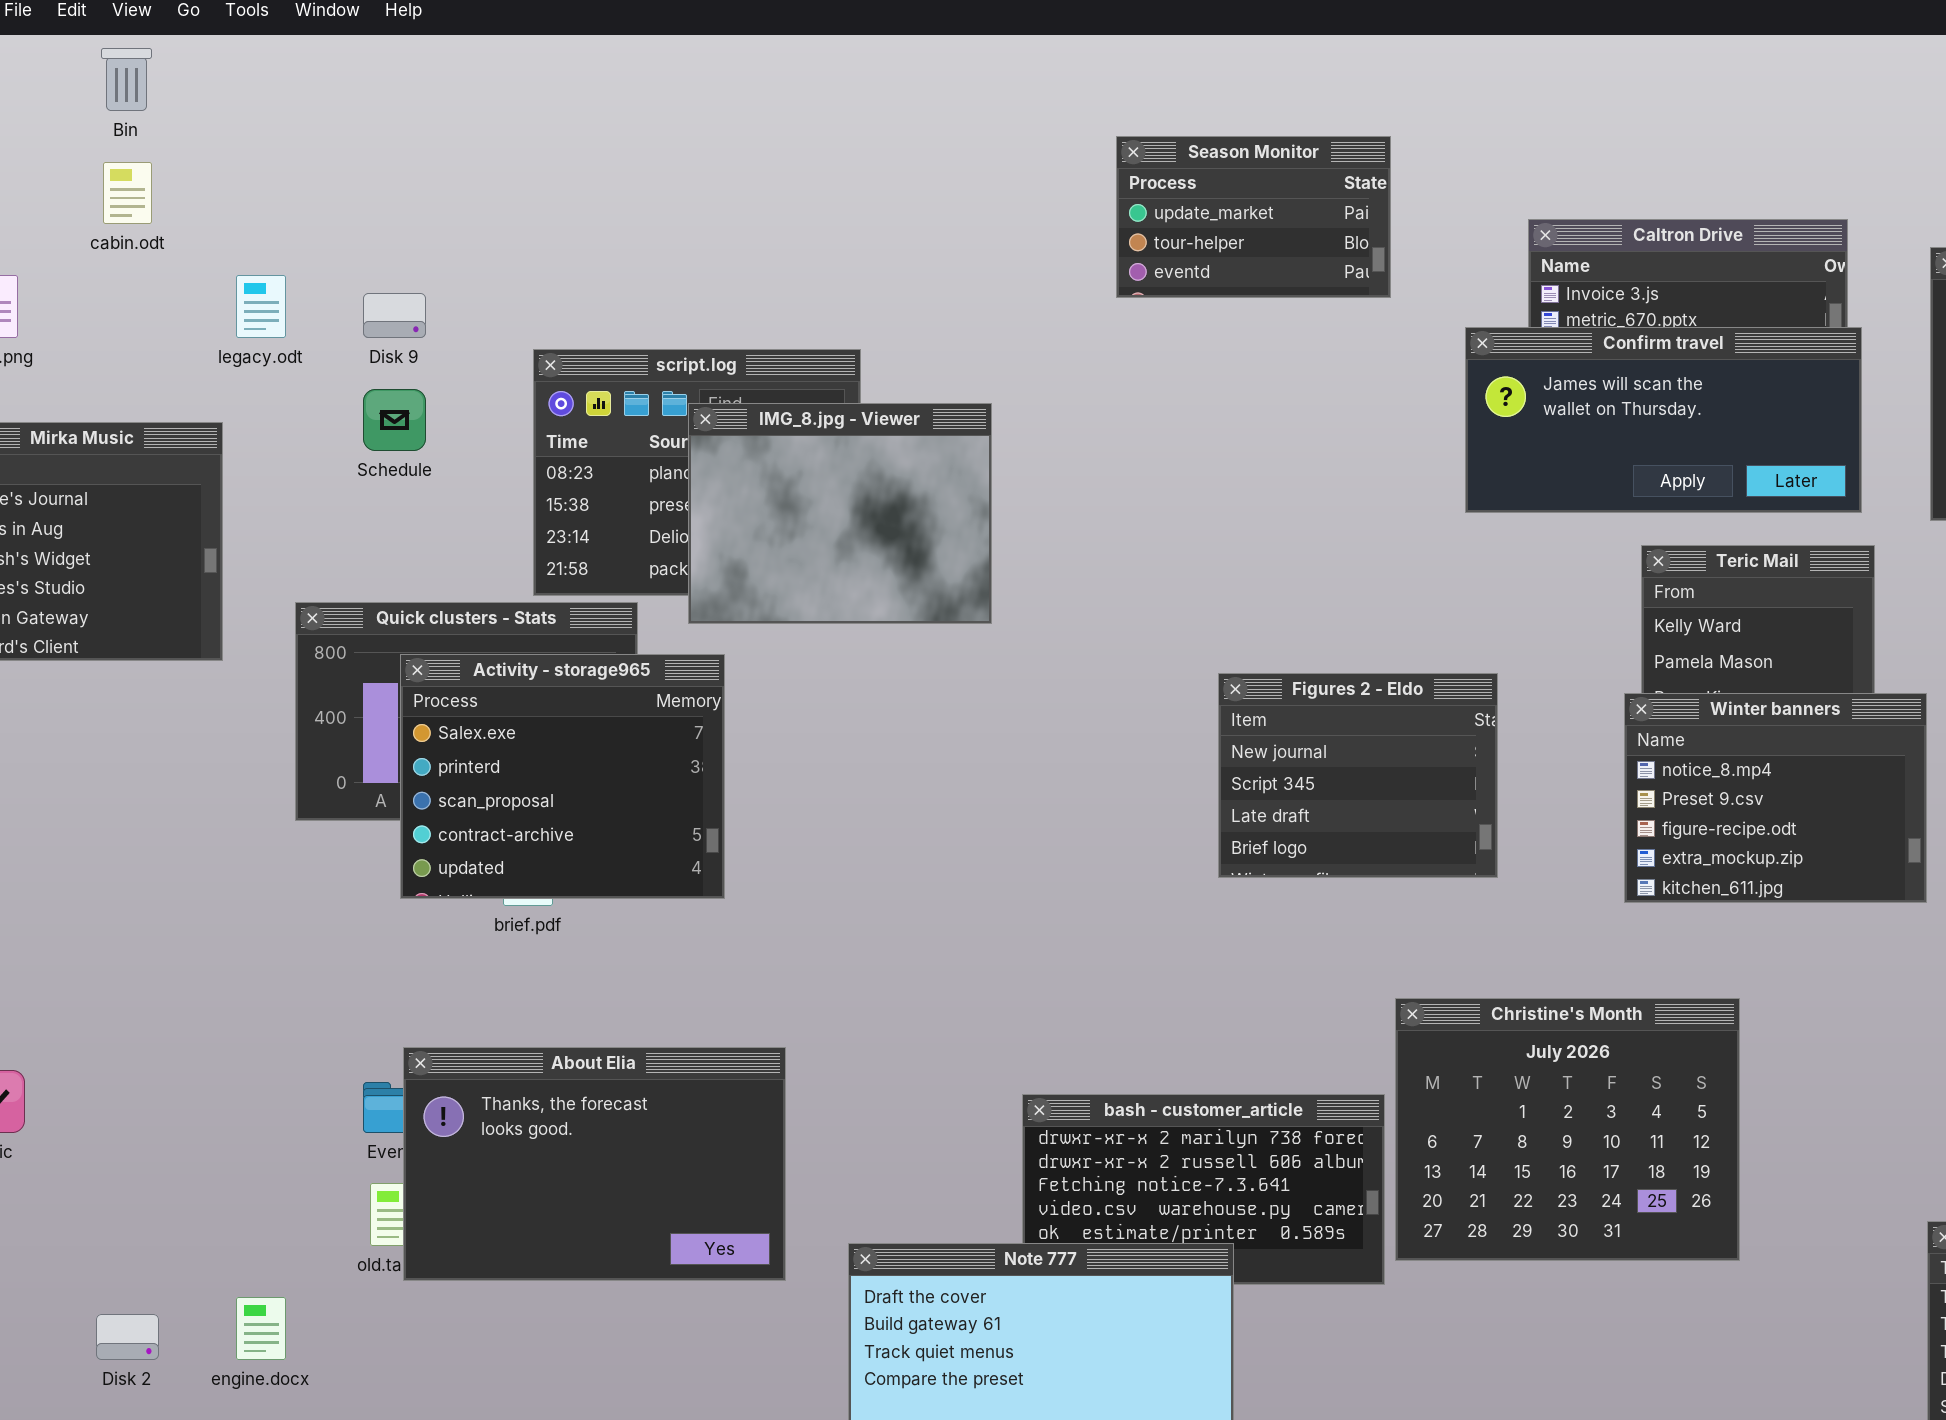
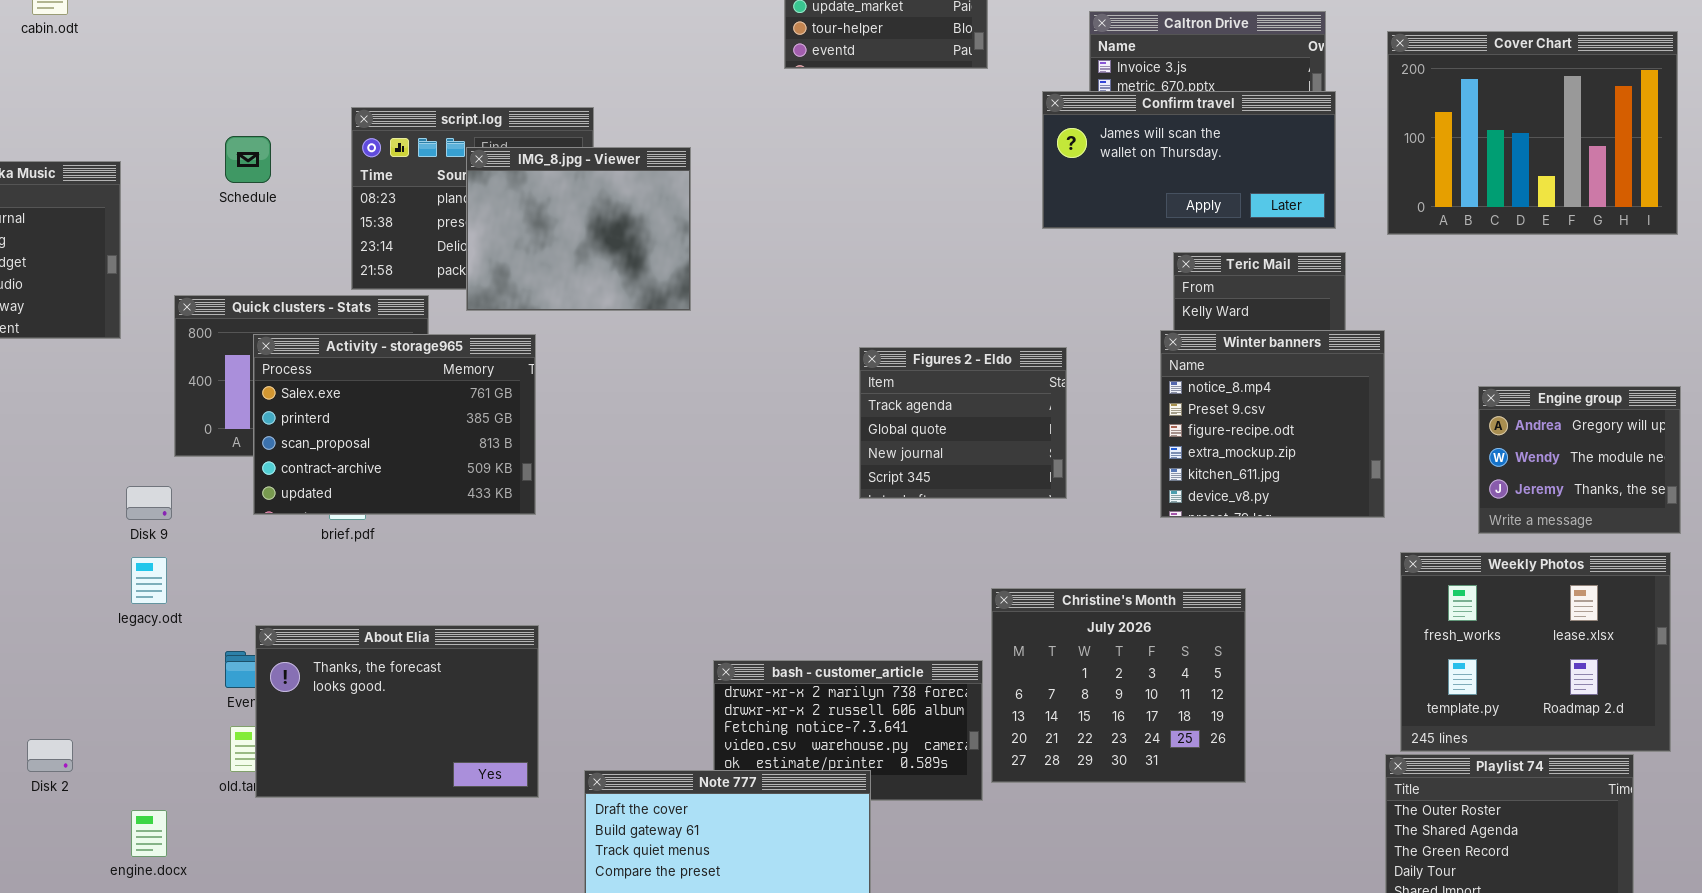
legacy.odt: [236,275,286,338] -> [131,557,167,604], moved
Disk 9: [363,293,426,338] -> [126,486,172,520], moved
Activity - storage965: [400,654,725,899] -> [253,334,536,515], resized
Figures 2 - Eldo: [1218,673,1498,878] -> [859,347,1067,499], scrolled up 2 rows
Winter banners: [1624,693,1927,903] -> [1160,330,1385,518], resized
Disk 2: [96,1314,159,1360] -> [27,739,73,772], moved

